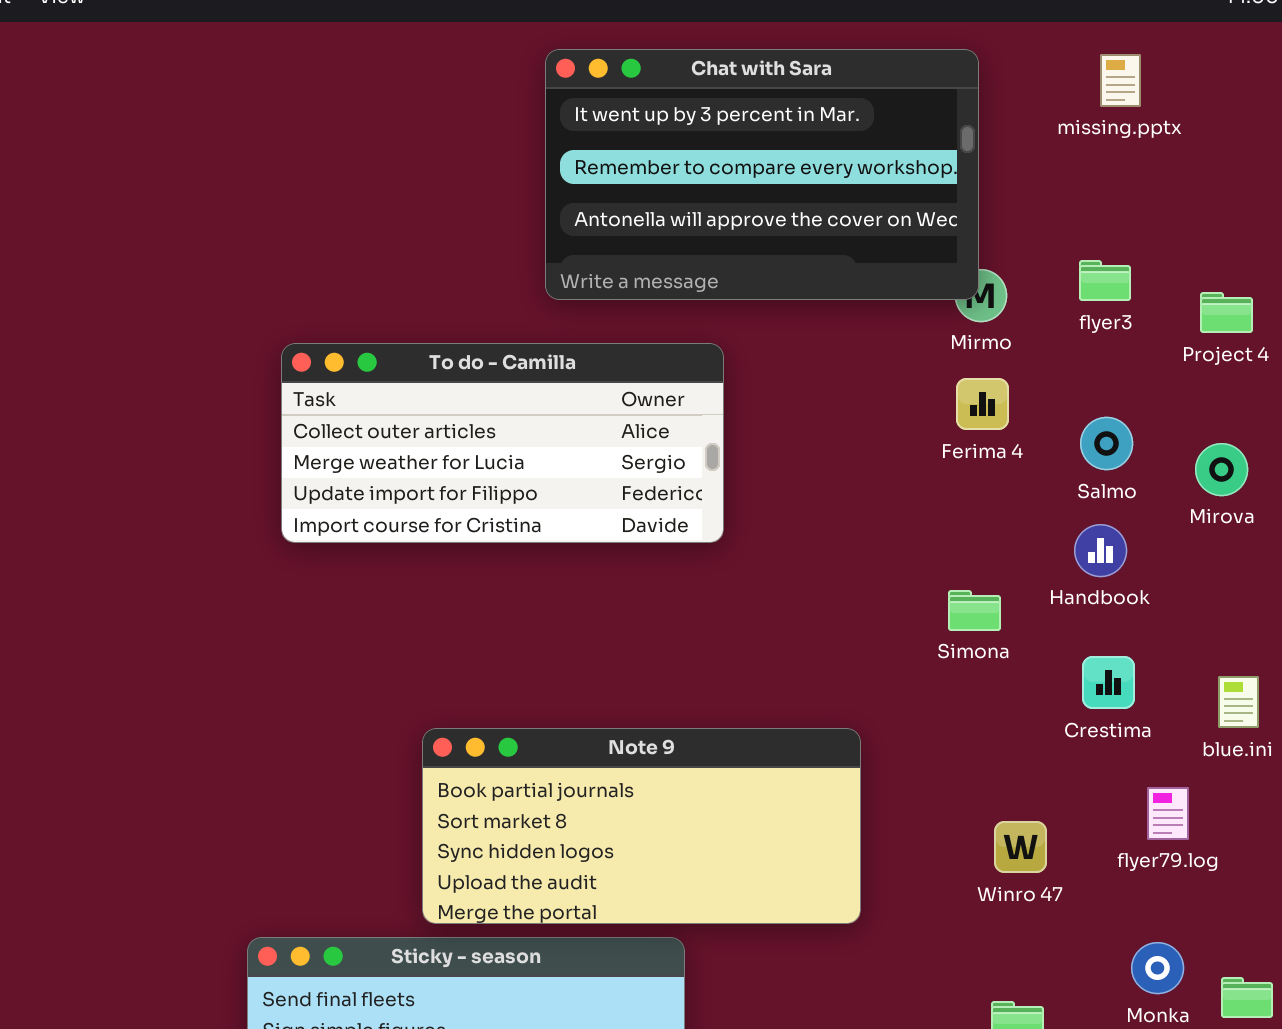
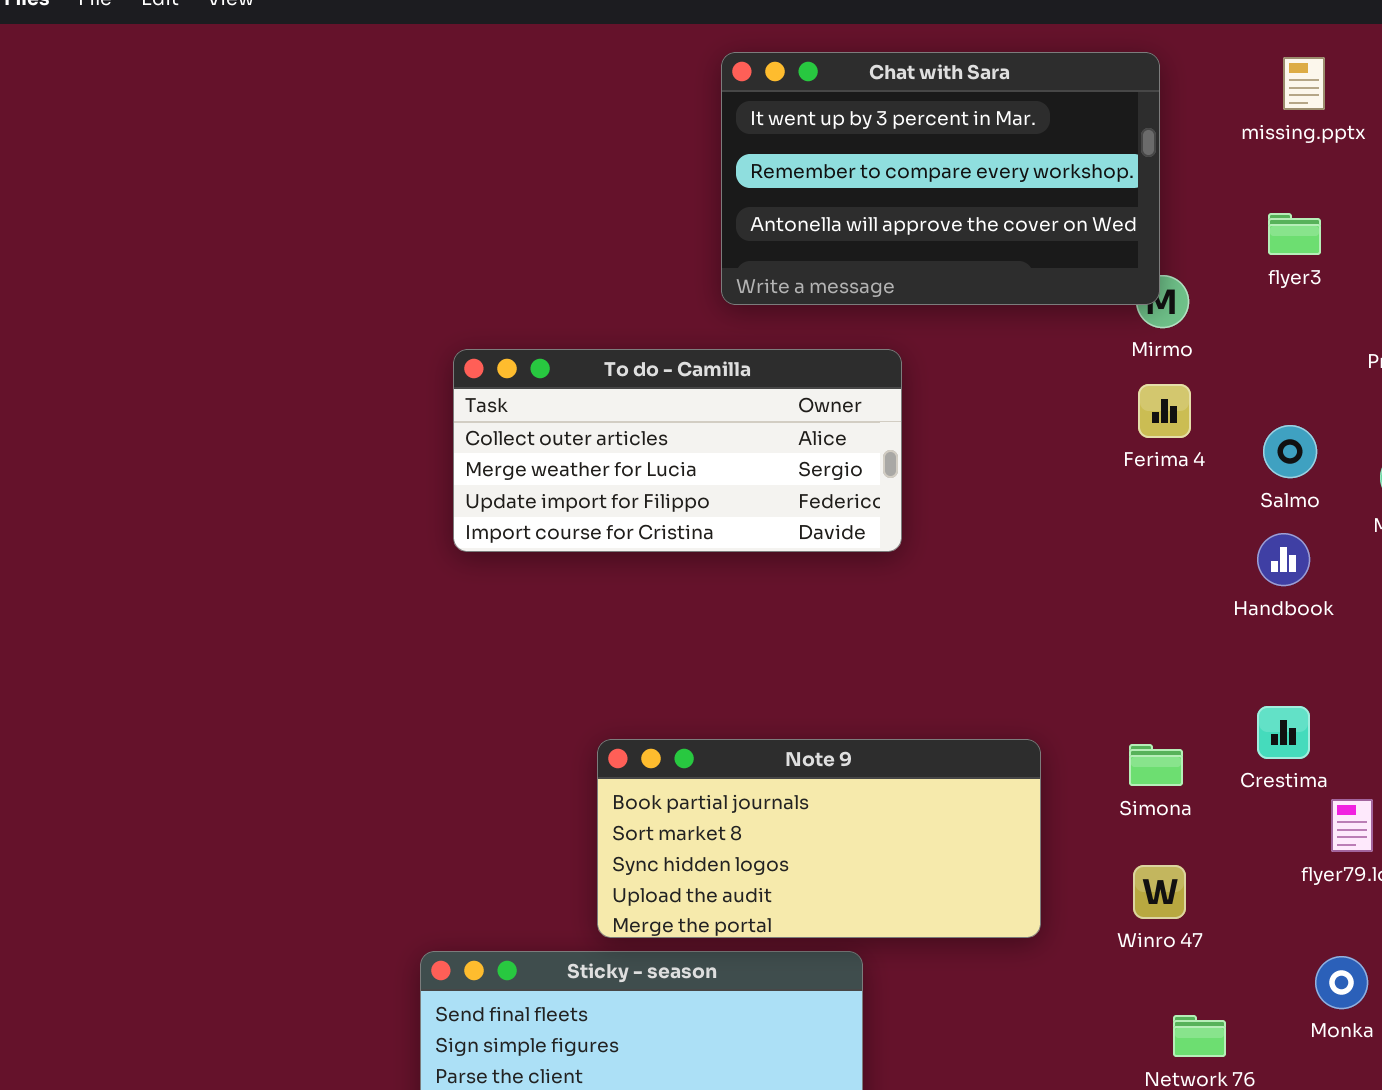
flyer3: [1079,260,1131,301] -> [1268,213,1321,255], moved
Simona: [948,590,1001,631] -> [1129,744,1183,786], moved
Crestima: [1082,656,1135,709] -> [1257,706,1310,759], moved
Winro 47: [994,821,1047,873] -> [1133,865,1186,919], moved

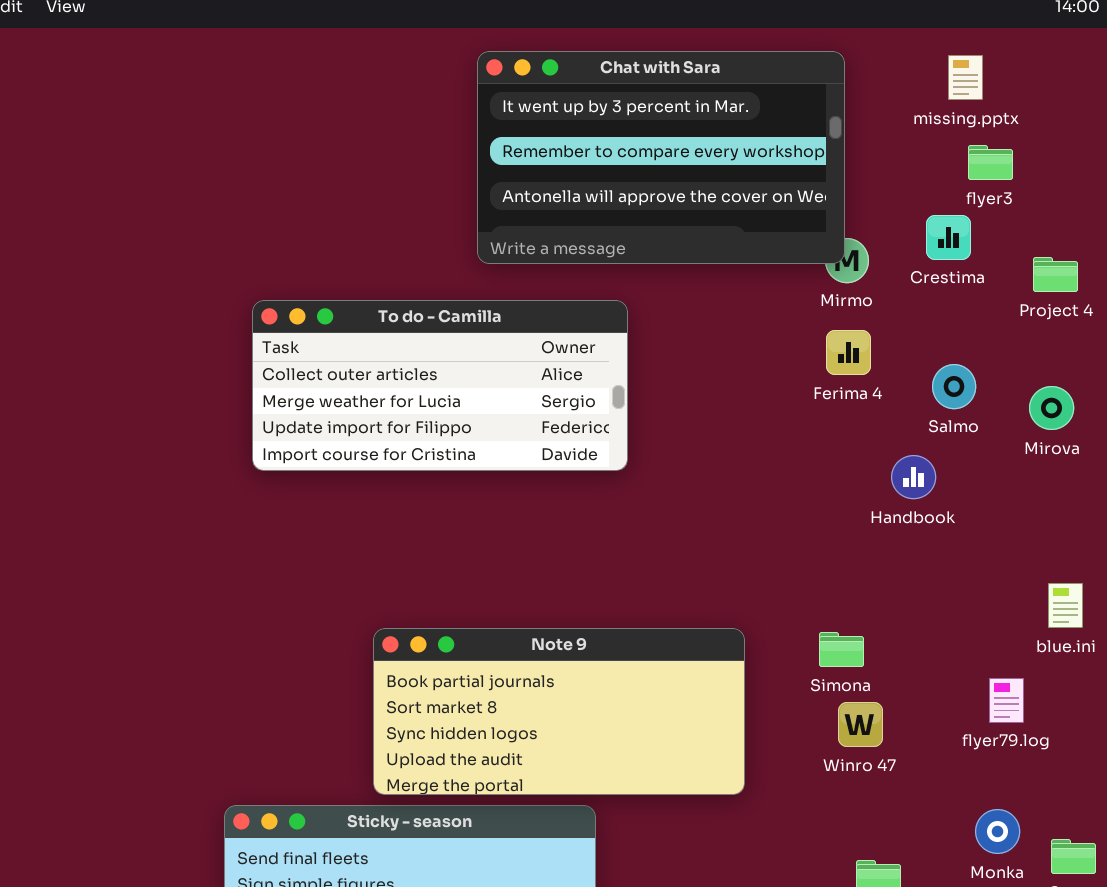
flyer3: [1268,213,1321,255] -> [968,145,1013,180], moved
Handbook: [1257,533,1310,586] -> [891,455,936,499], moved
Crestima: [1257,706,1310,759] -> [926,215,971,260], moved
Winro 47: [1133,865,1186,919] -> [838,702,883,747], moved

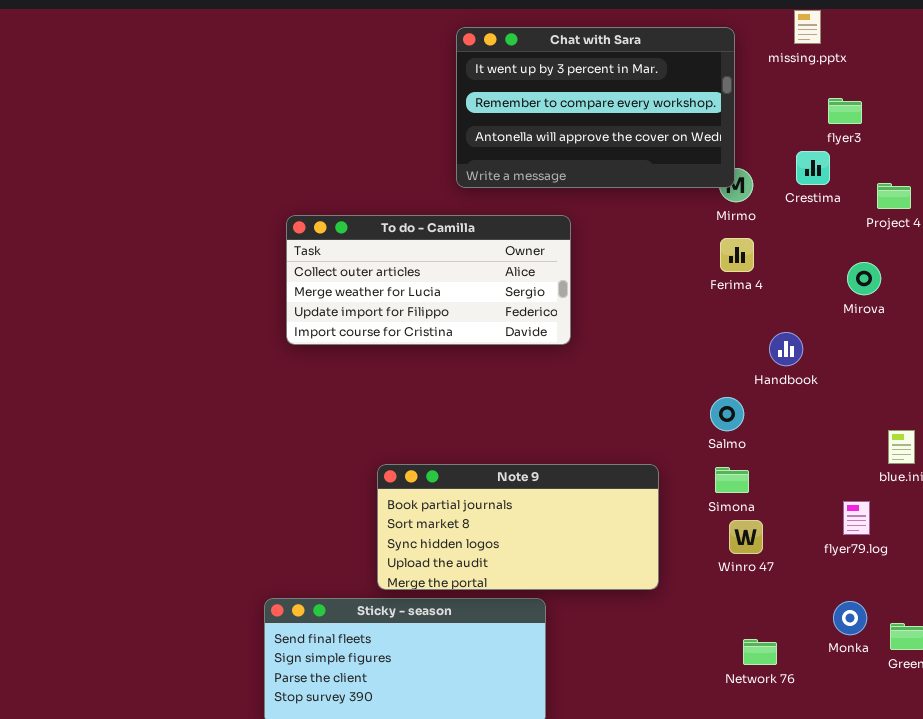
missing.pptx: [948,55,983,100] -> [794,10,821,44], moved
Salmo: [932,364,976,409] -> [710,397,744,431], moved
Mirova: [1029,386,1074,430] -> [847,262,881,295], moved

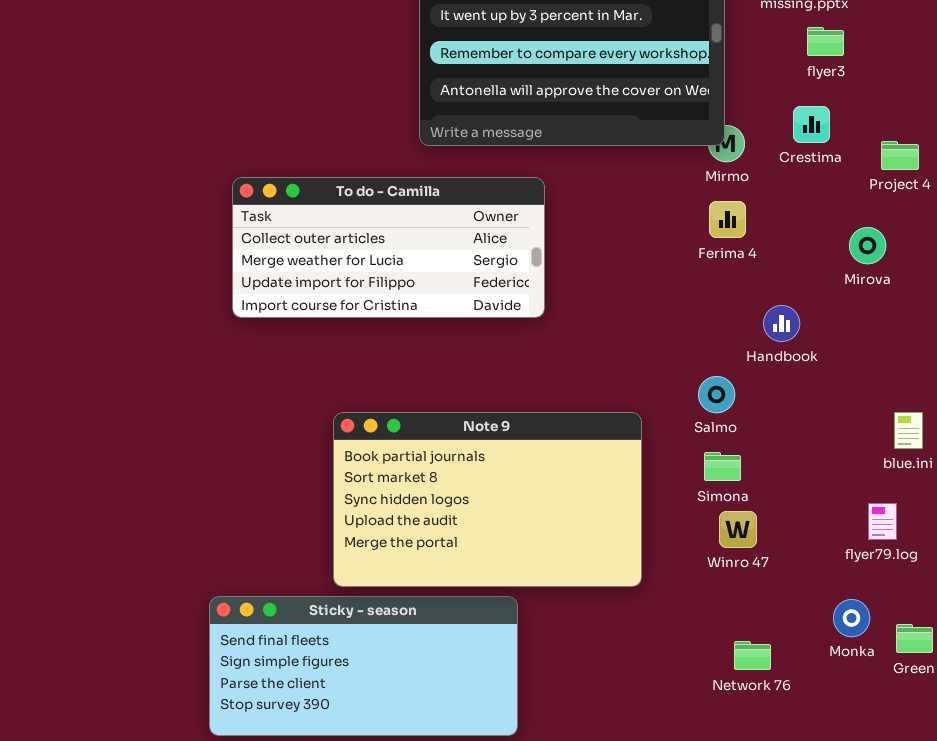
flyer3: [828,98,862,124] -> [807,27,844,56], moved
Note 9: [377,464,659,590] -> [333,412,642,587], resized
flyer79.log: [843,501,870,535] -> [868,503,897,540], moved

